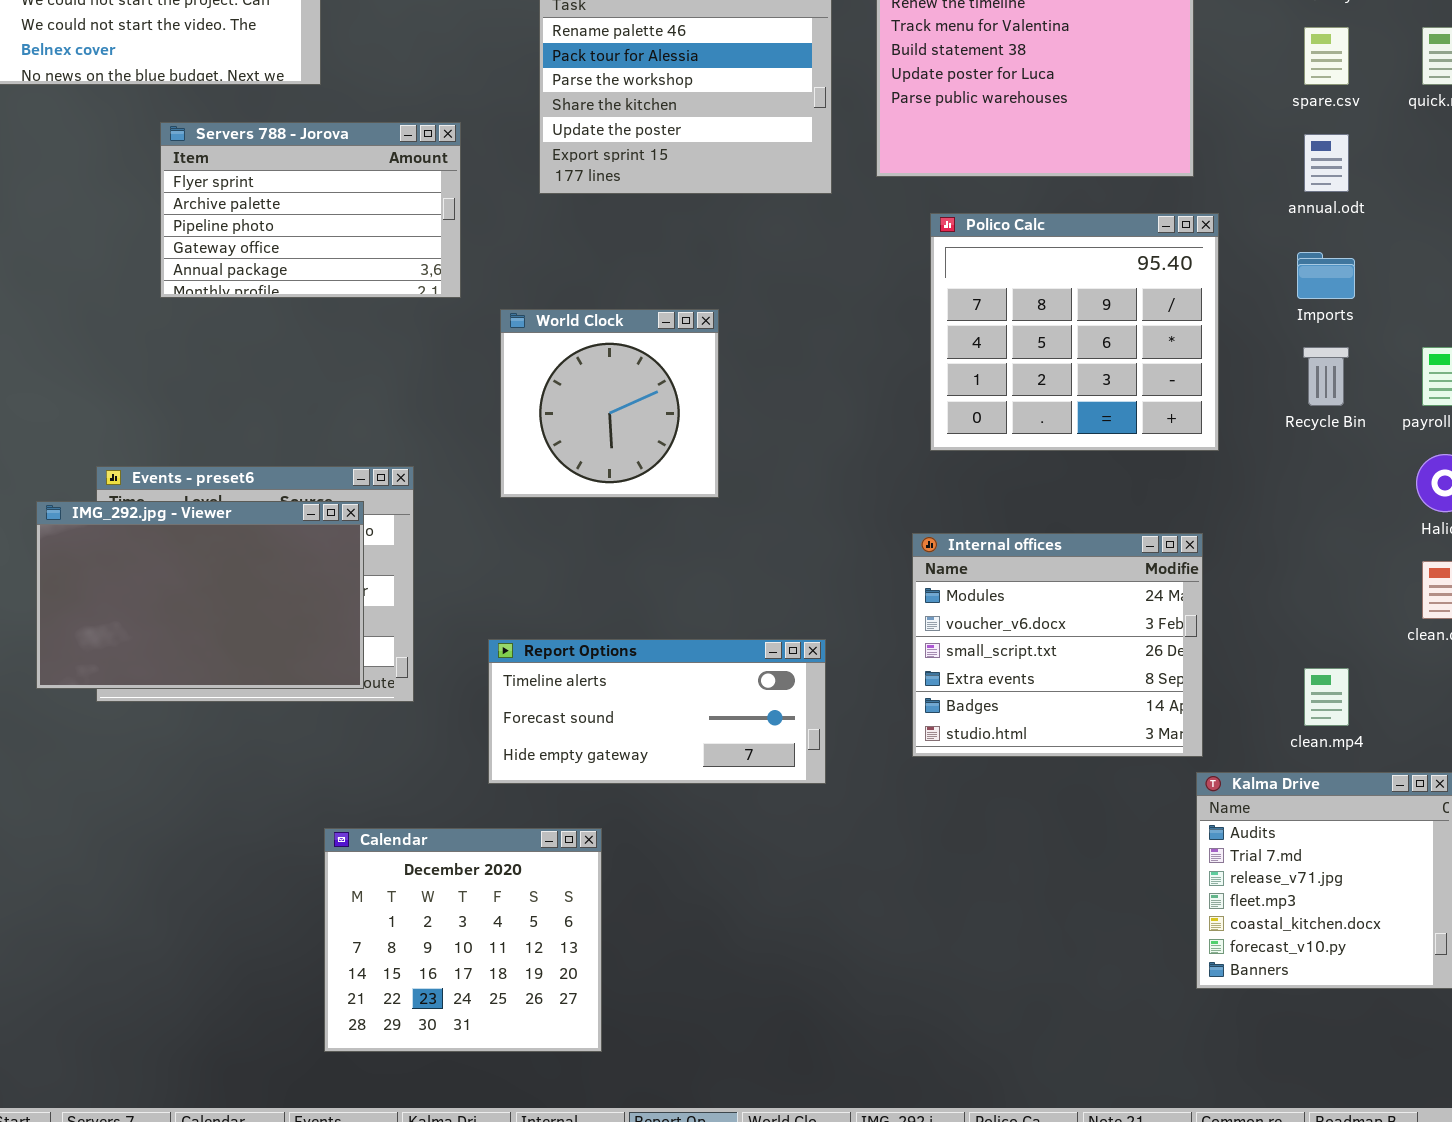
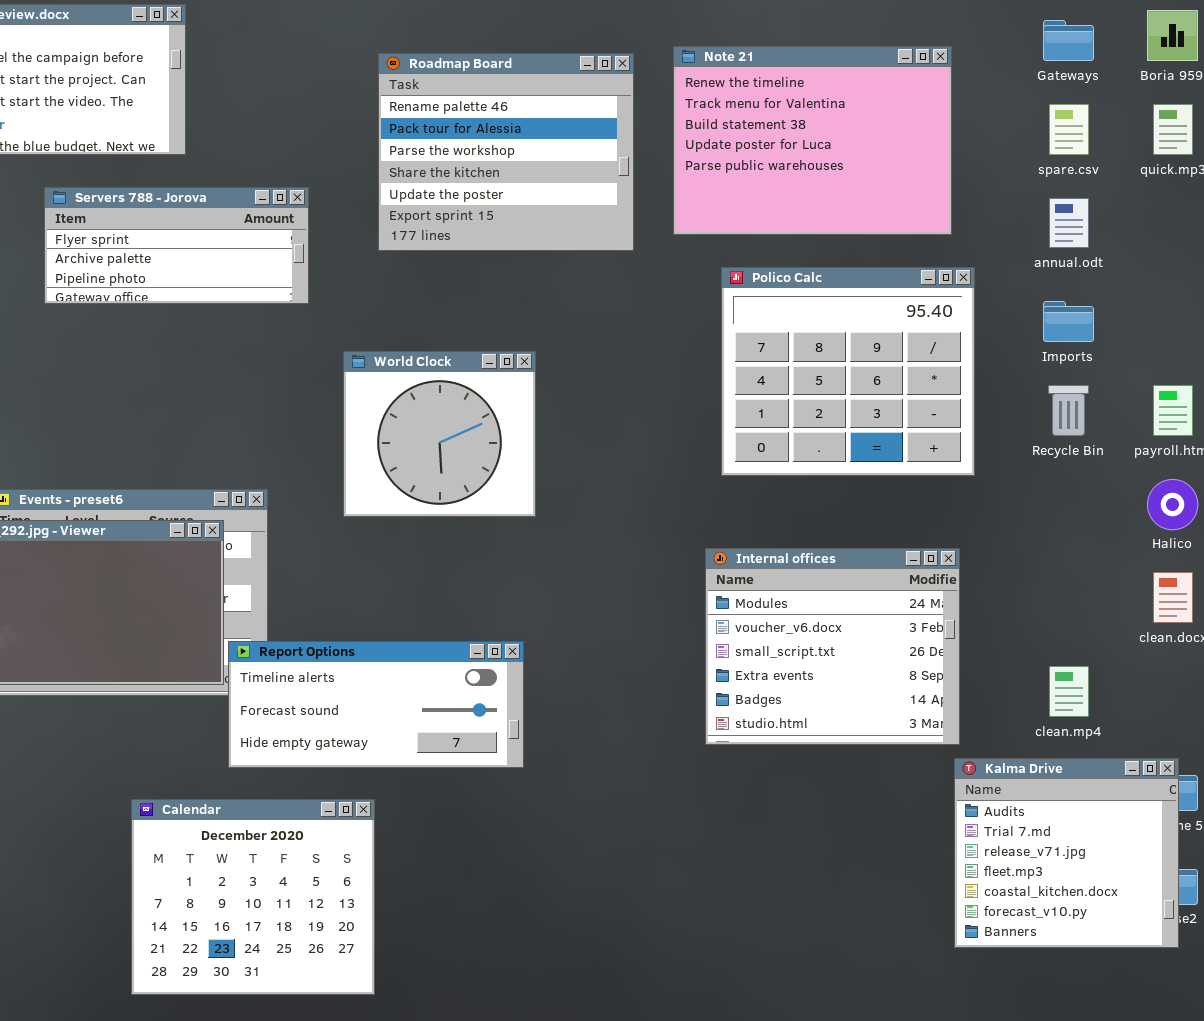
Servers 788 - Jorova: [160,122,461,298] -> [44,187,309,304], resized
Report Options: [488,639,826,784] -> [228,641,524,768], moved
Calendar: [324,828,602,1052] -> [131,799,375,995], moved

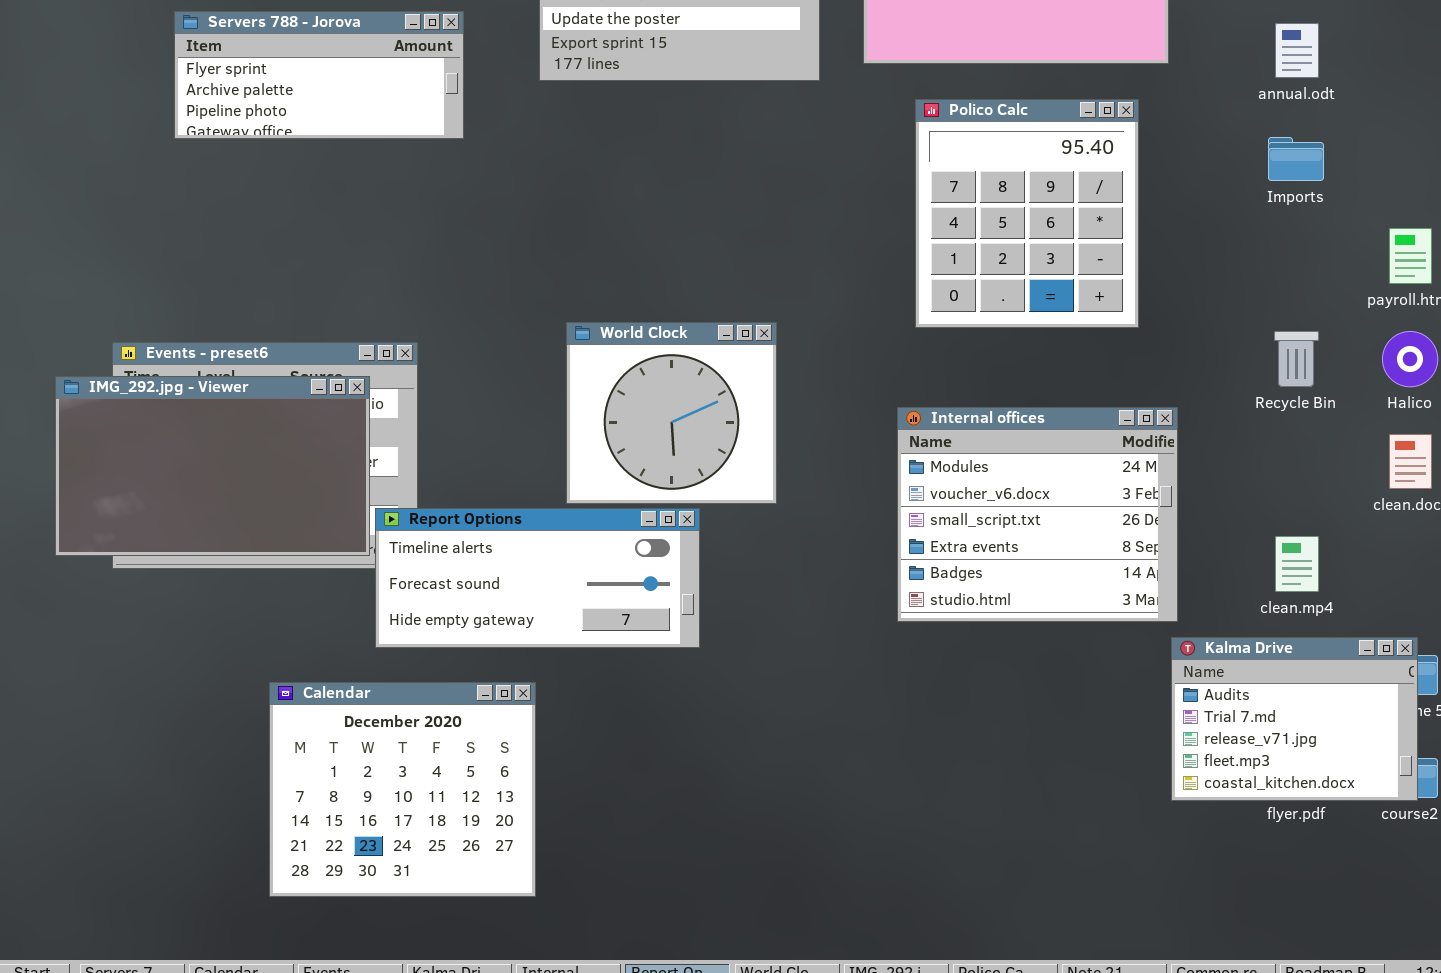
Polico Calc: [721,267,975,476] -> [915,99,1139,328], resized
World Clock: [343,351,536,517] -> [566,322,777,504], moved
Recycle Bin: [1048,385,1089,436] -> [1274,331,1319,387], moved
Kalma Drive: [954,758,1179,948] -> [1171,637,1418,801], resized

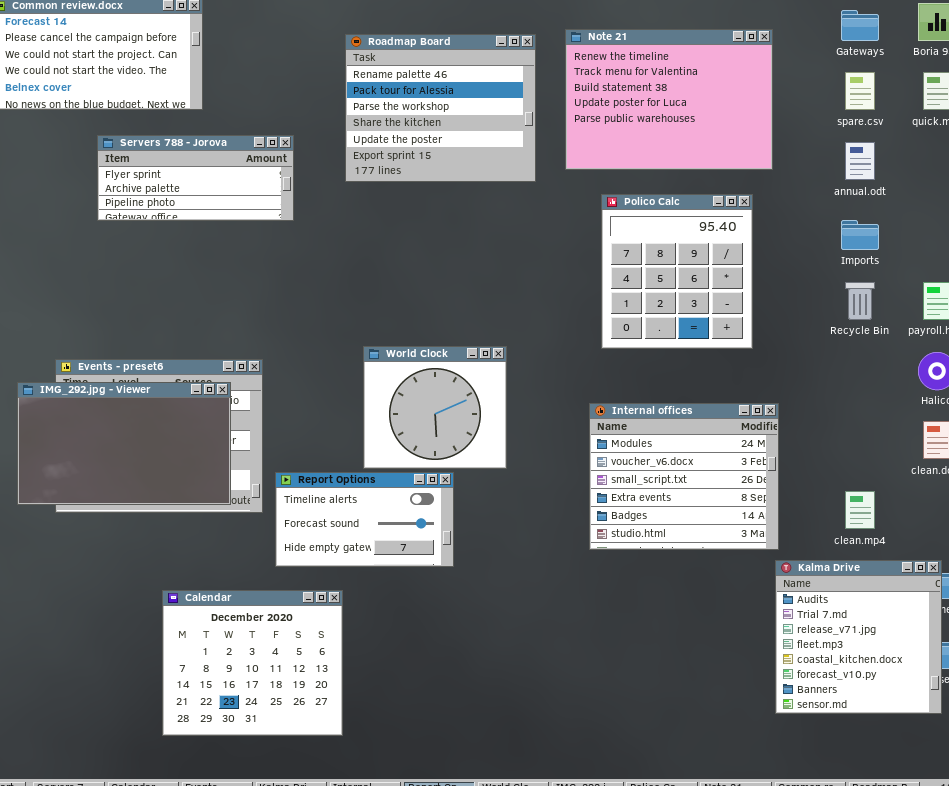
Recycle Bin: [1274,331,1319,387] -> [845,282,875,320], moved
Report Options: [375,508,700,648] -> [275,472,454,567], resized
Kalma Drive: [1171,637,1418,801] -> [775,560,942,714], resized

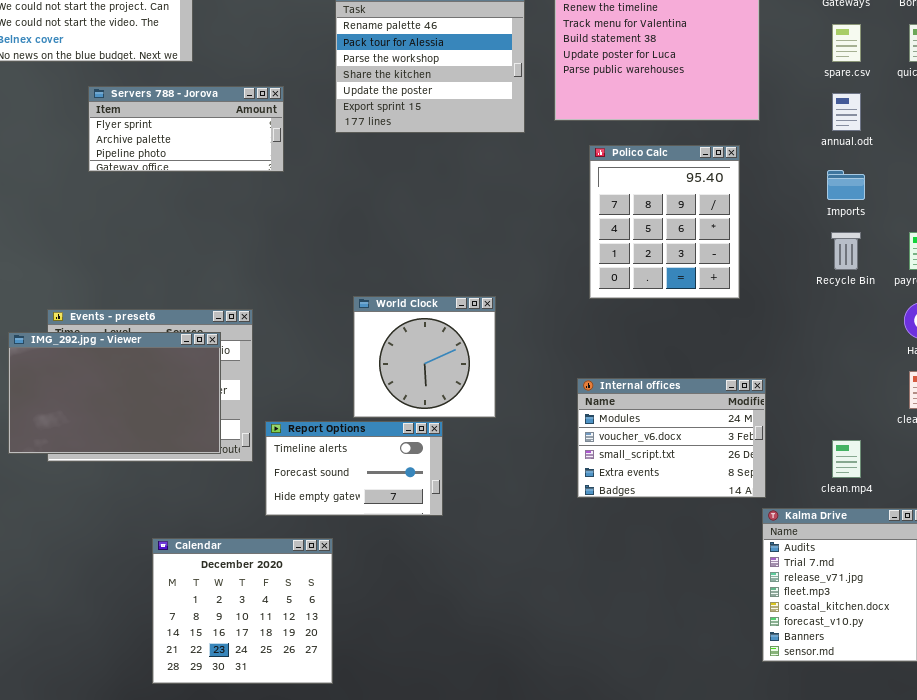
Internal offices: [589,403,779,550] -> [577,378,766,498], resized

